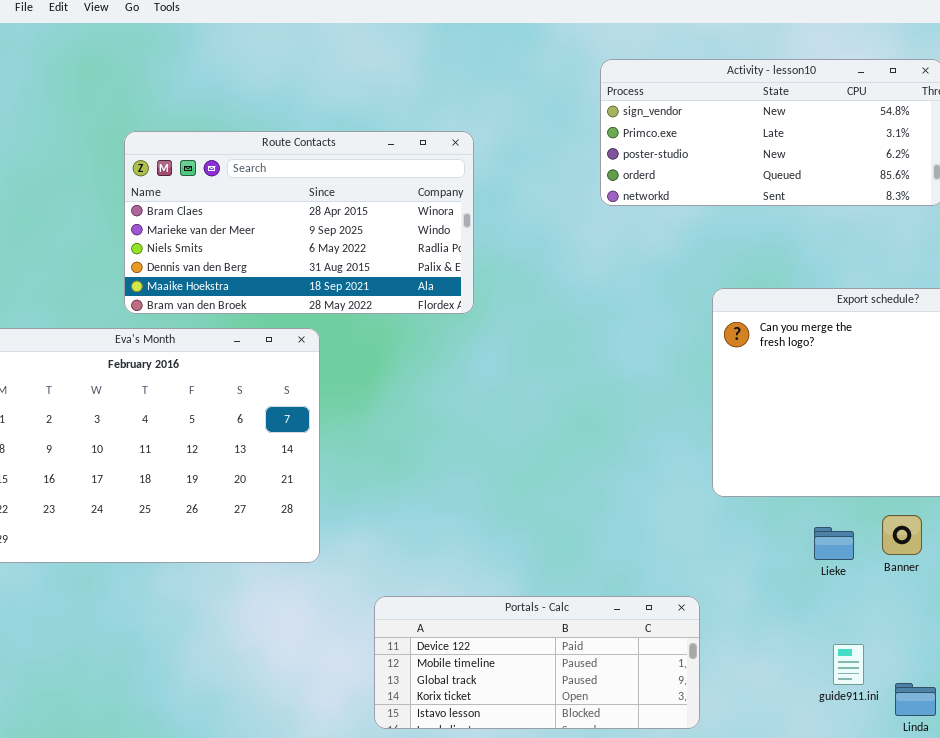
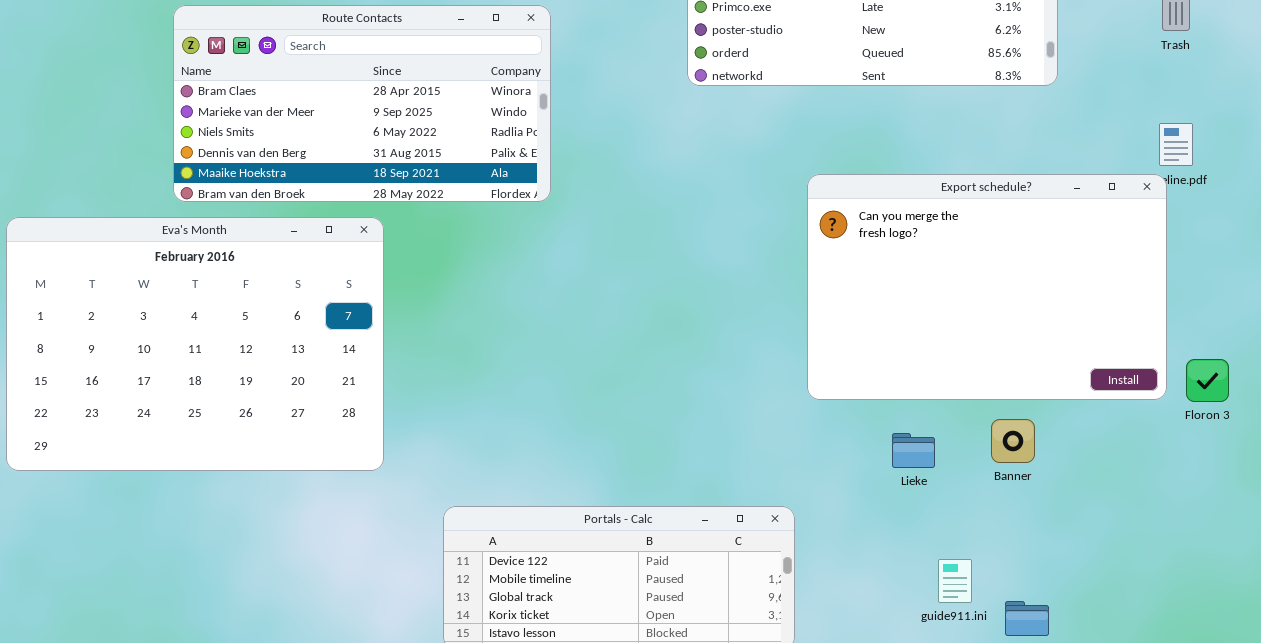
Lieke: [814,527,854,560] -> [892,433,935,468], moved

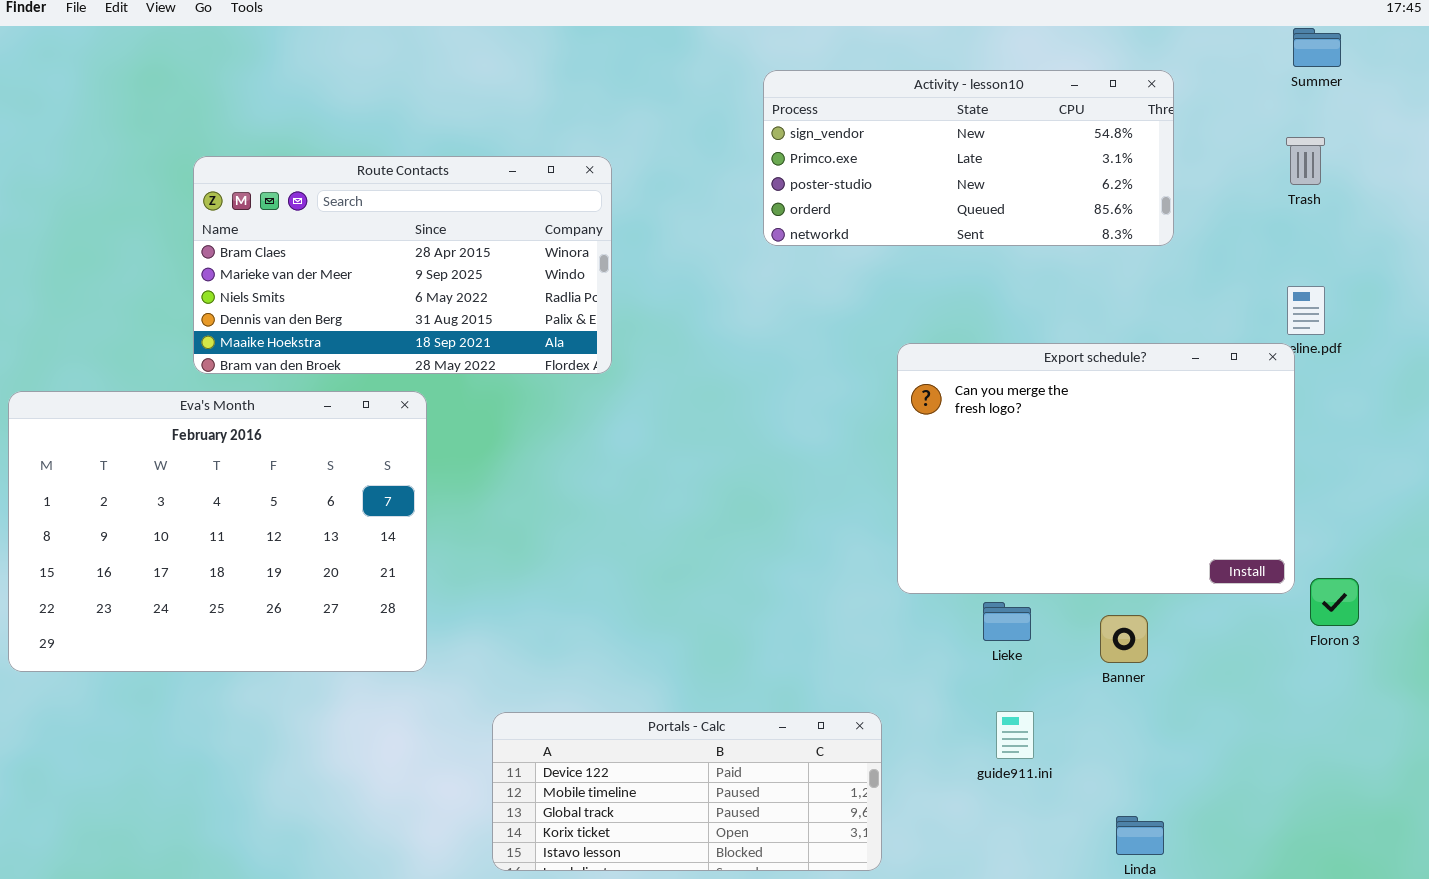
Floron 3: [1186,359,1229,402] -> [1310,578,1359,626], moved
Lieke: [892,433,935,468] -> [983,602,1031,641], moved
guide911.ini: [938,559,972,603] -> [996,711,1034,759], moved

